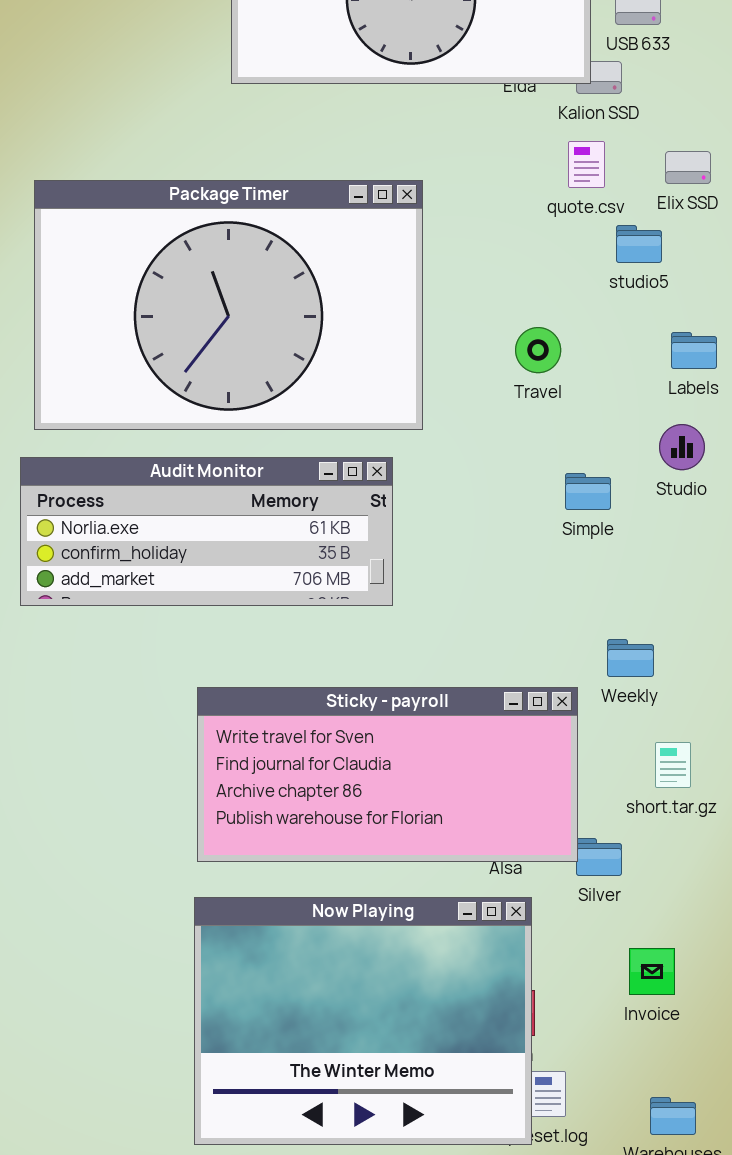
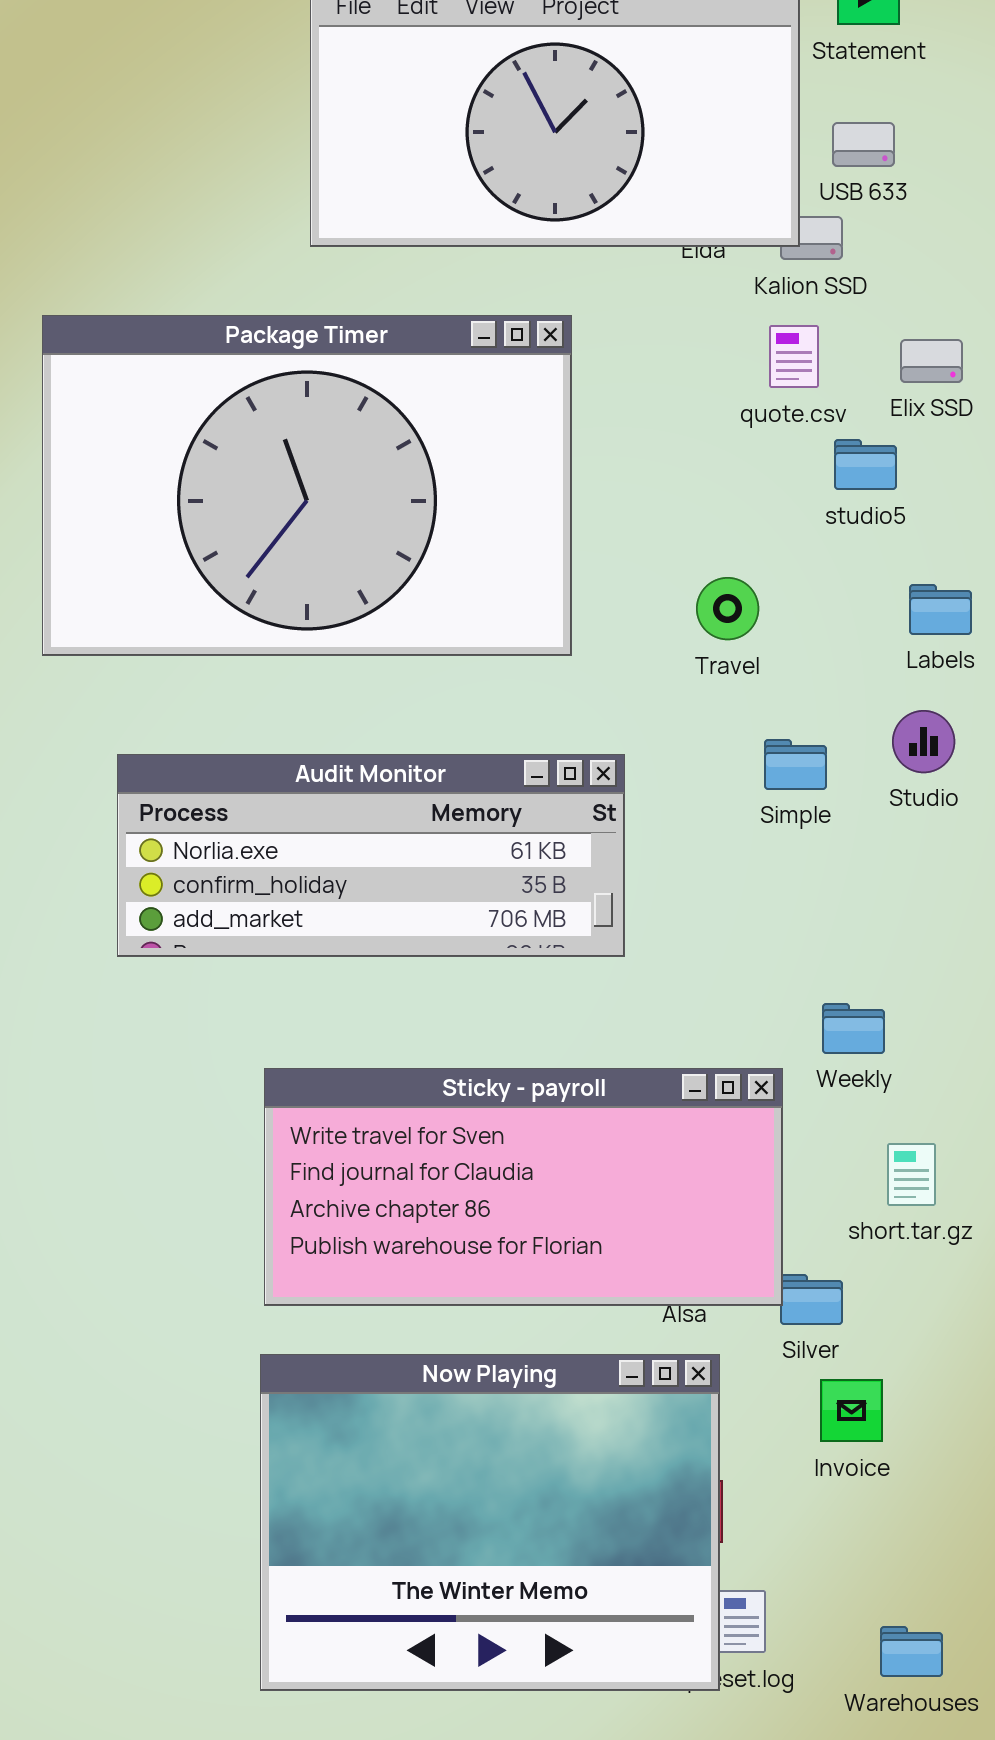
Package Timer: [34,180,423,430] -> [42,315,572,656], moved
Audit Monitor: [20,457,393,606] -> [117,754,625,957], moved
Simple: [565,473,611,510] -> [764,739,827,790], moved
Invoice: [629,948,675,995] -> [820,1379,883,1442], moved

